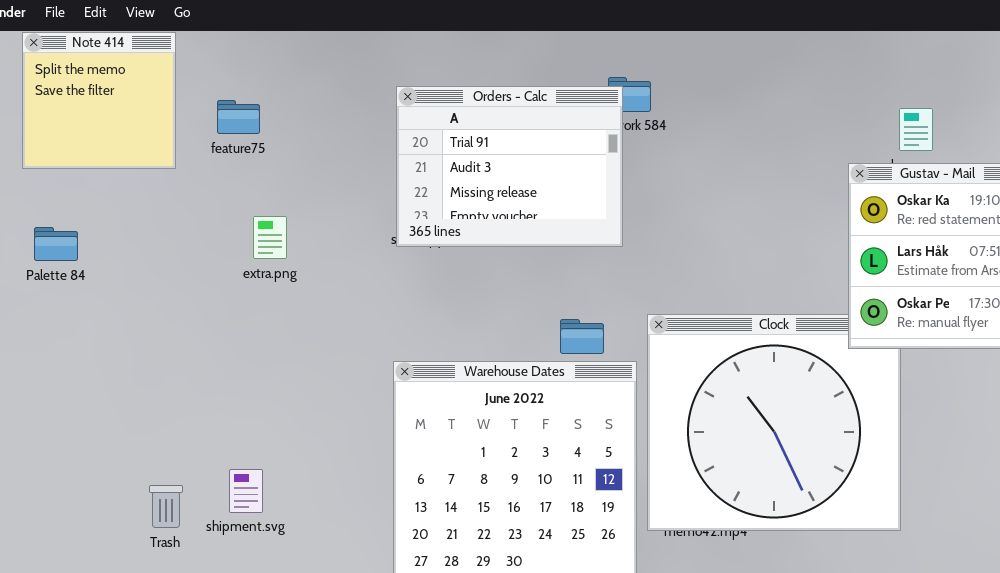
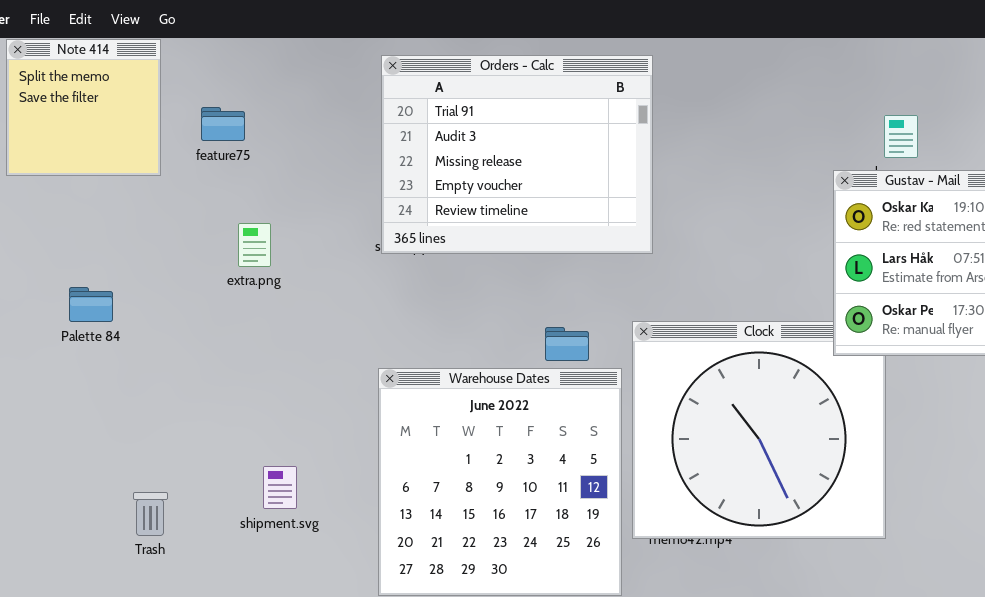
Orders - Calc: [396,86,623,247] -> [381,55,653,254], resized
Palette 84: [34,227,78,261] -> [69,287,113,322], moved
shipment.svg: [229,469,263,513] -> [263,466,297,509], moved

